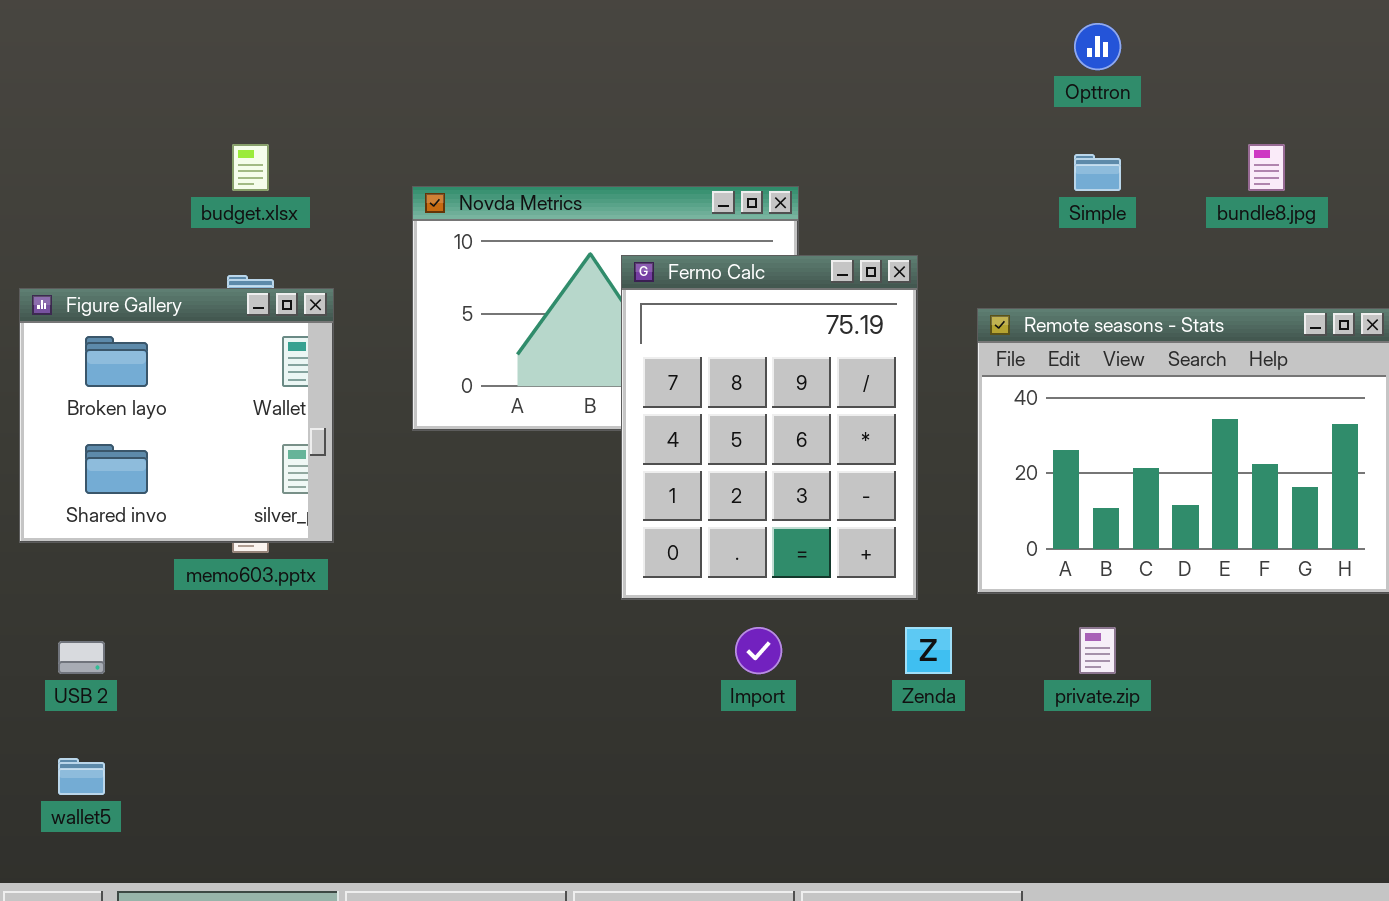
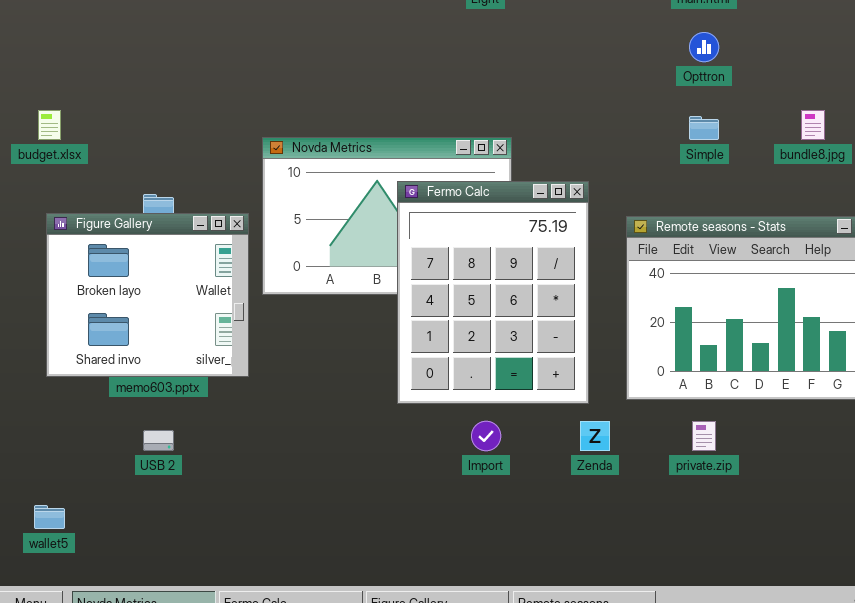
budget.xlsx: [232,144,269,191] -> [38,110,61,140], moved
Figure Gallery: [19,288,334,543] -> [46,213,249,377], moved
USB 2: [58,641,105,674] -> [143,430,174,451], moved

